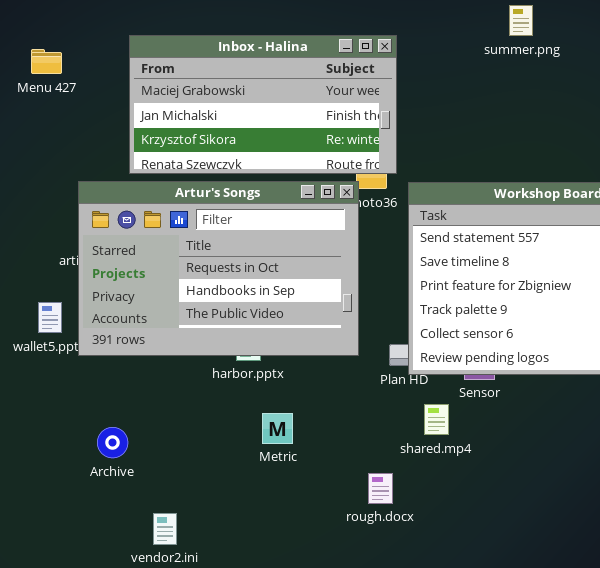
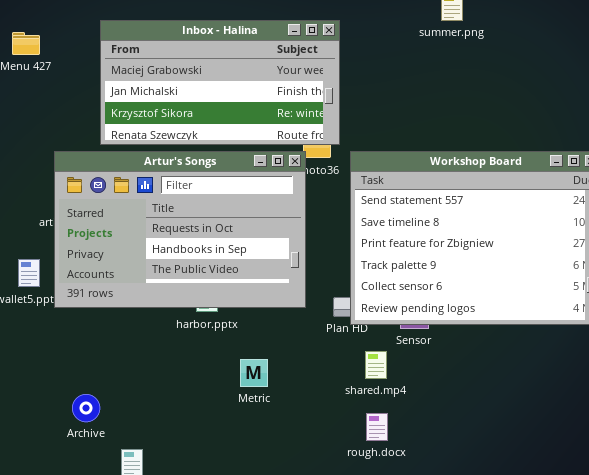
Metric: [262,413,293,444] -> [240,359,268,387], moved
Archive: [97,427,128,458] -> [72,394,100,422], moved
rough.docx: [368,473,393,504] -> [366,413,388,441], moved

